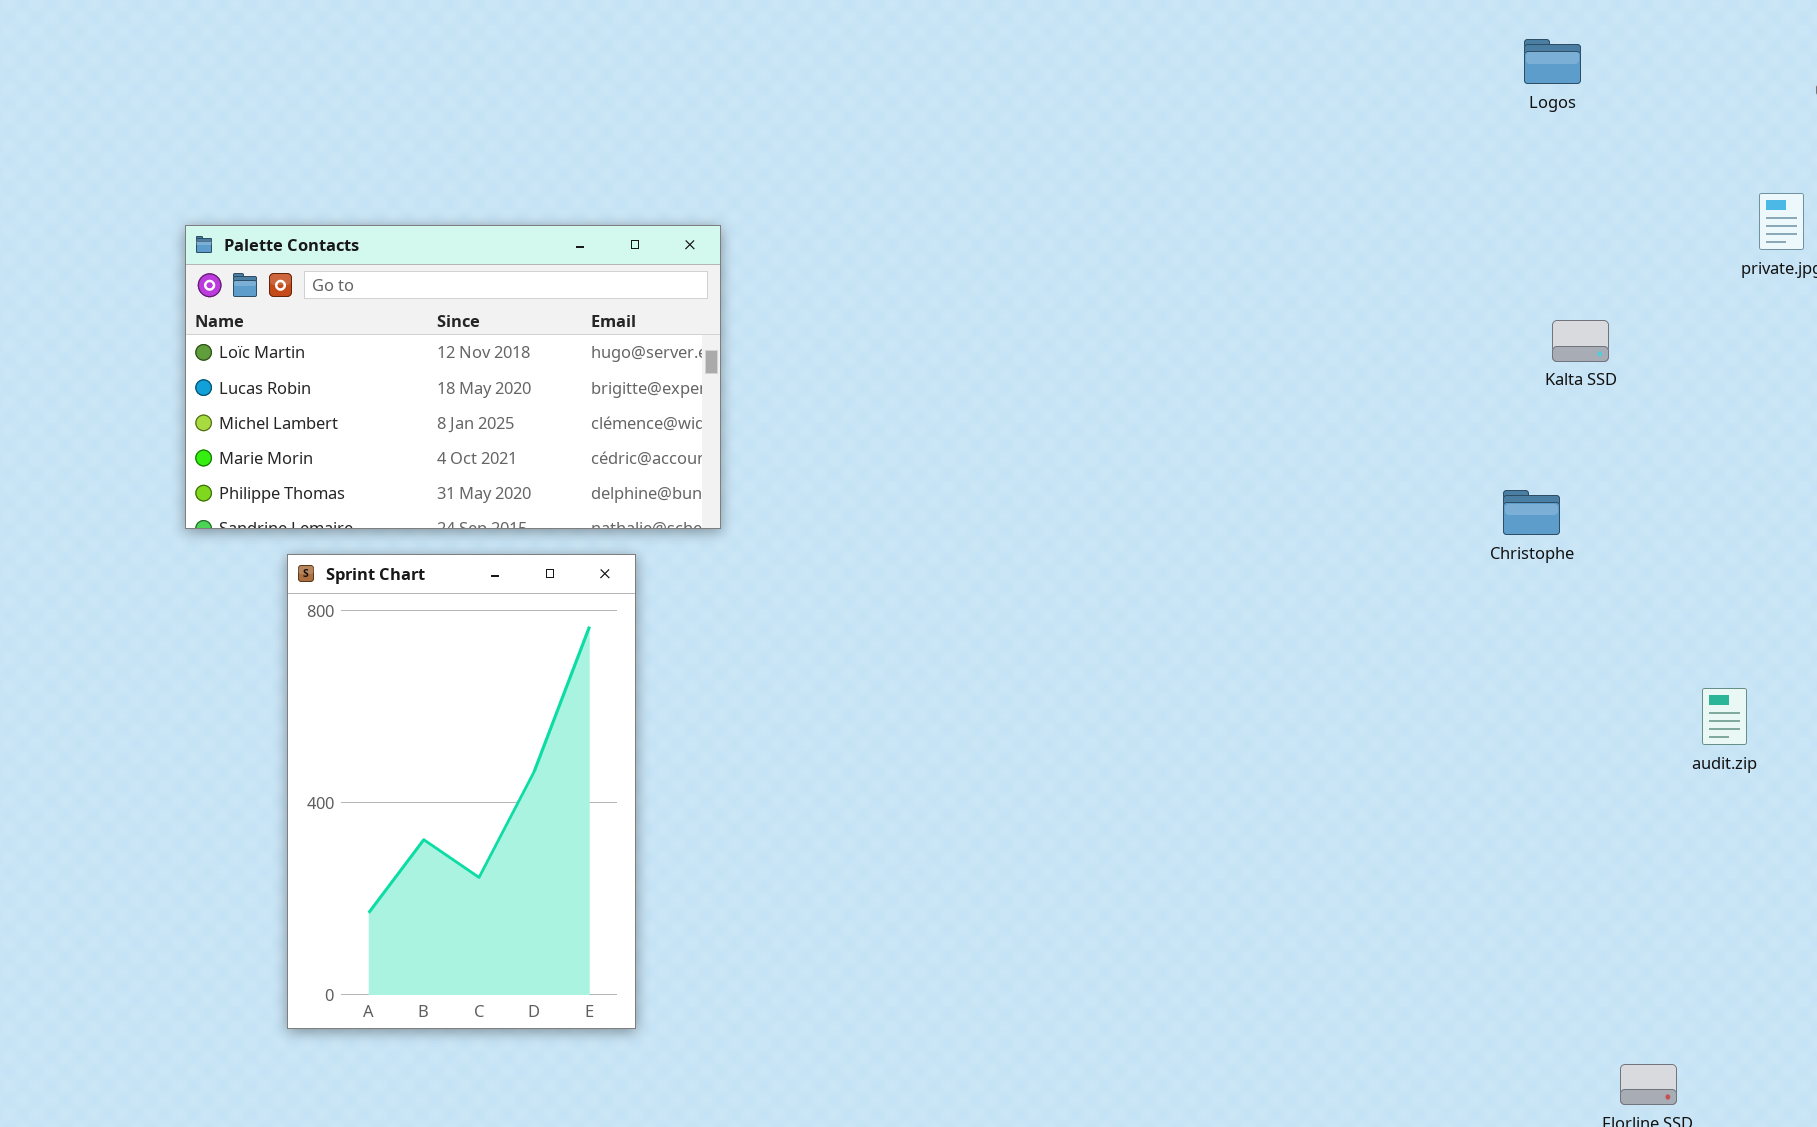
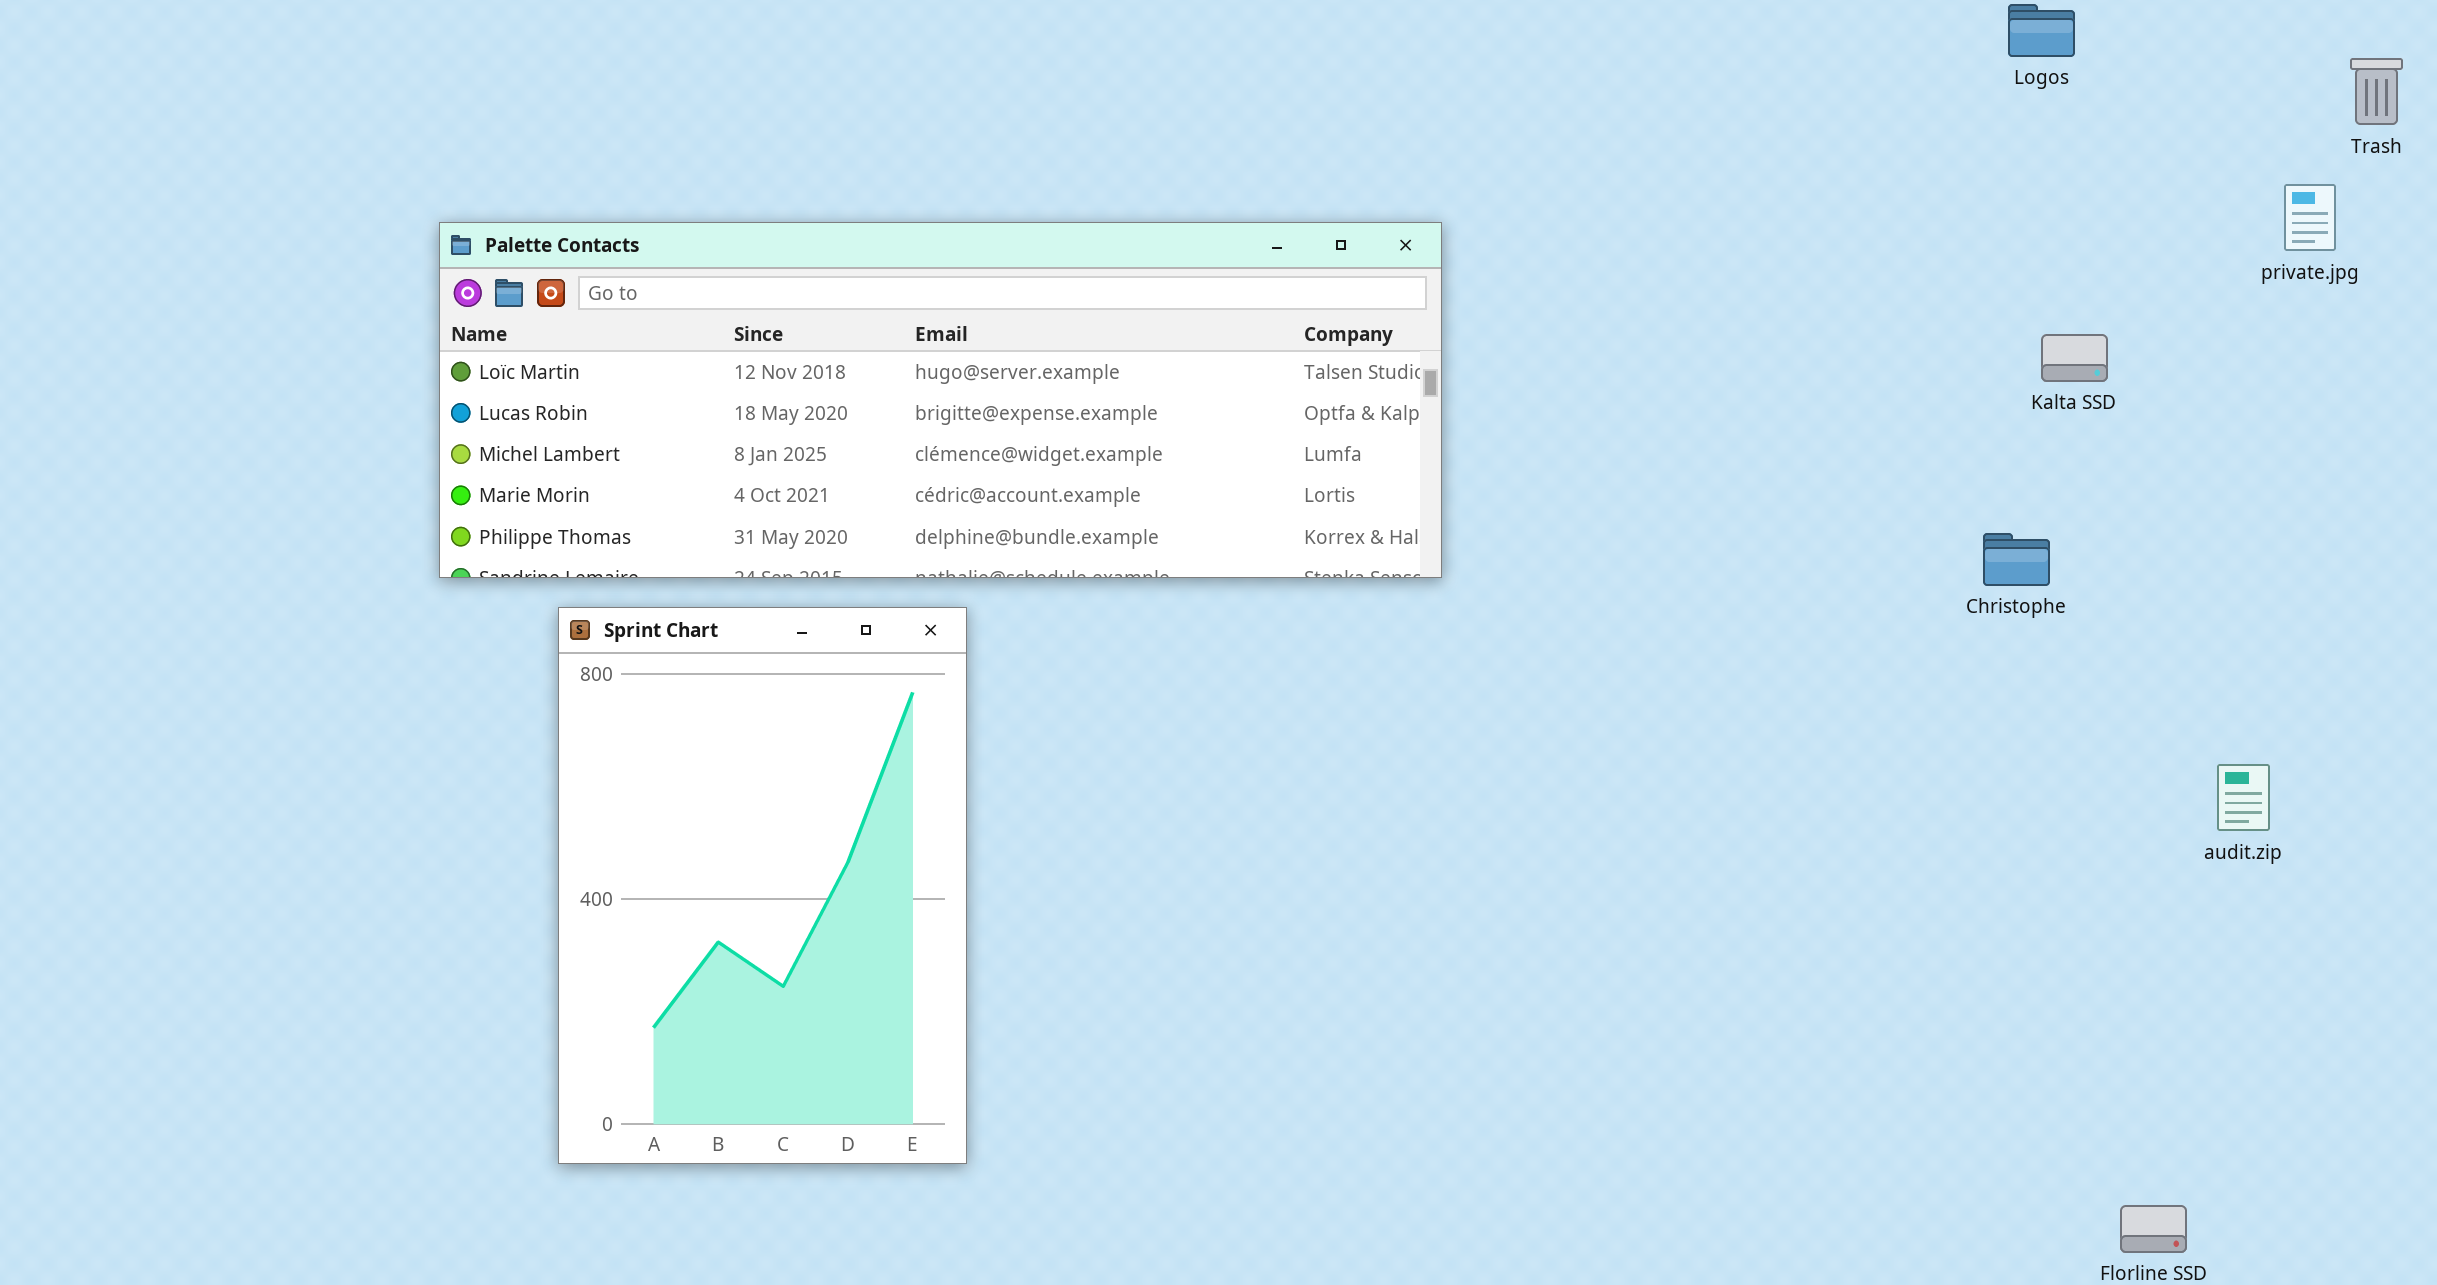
Palette Contacts: [185,225,721,529] -> [439,222,1442,578], resized

